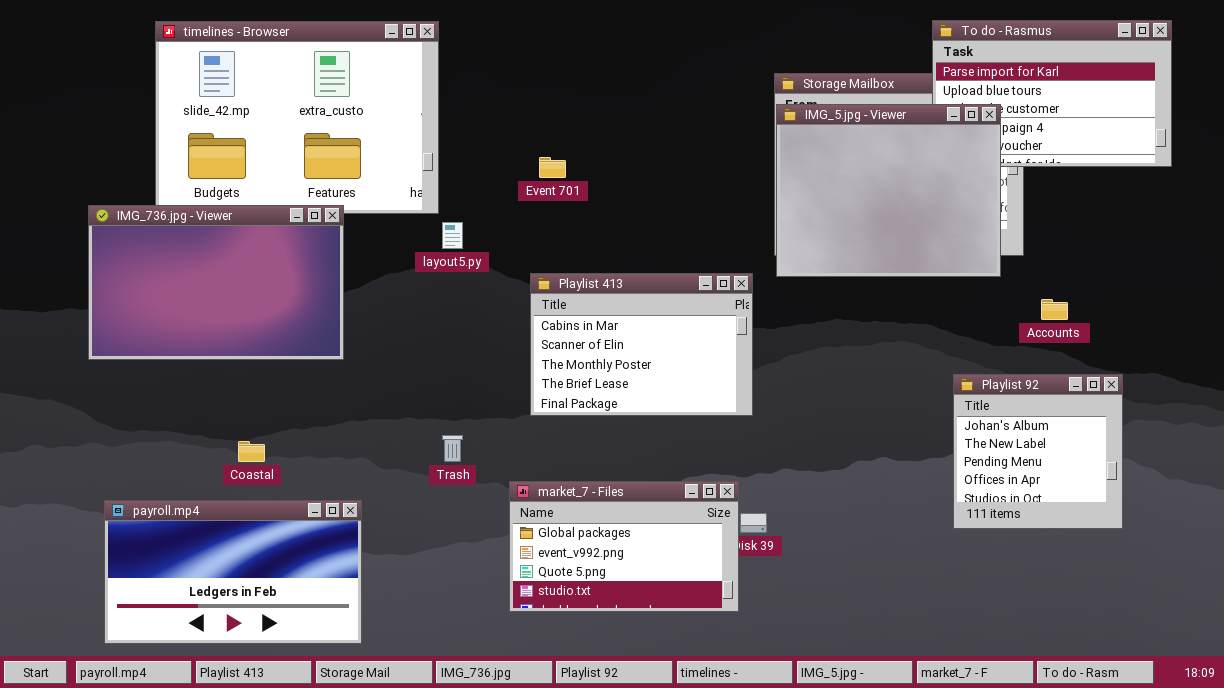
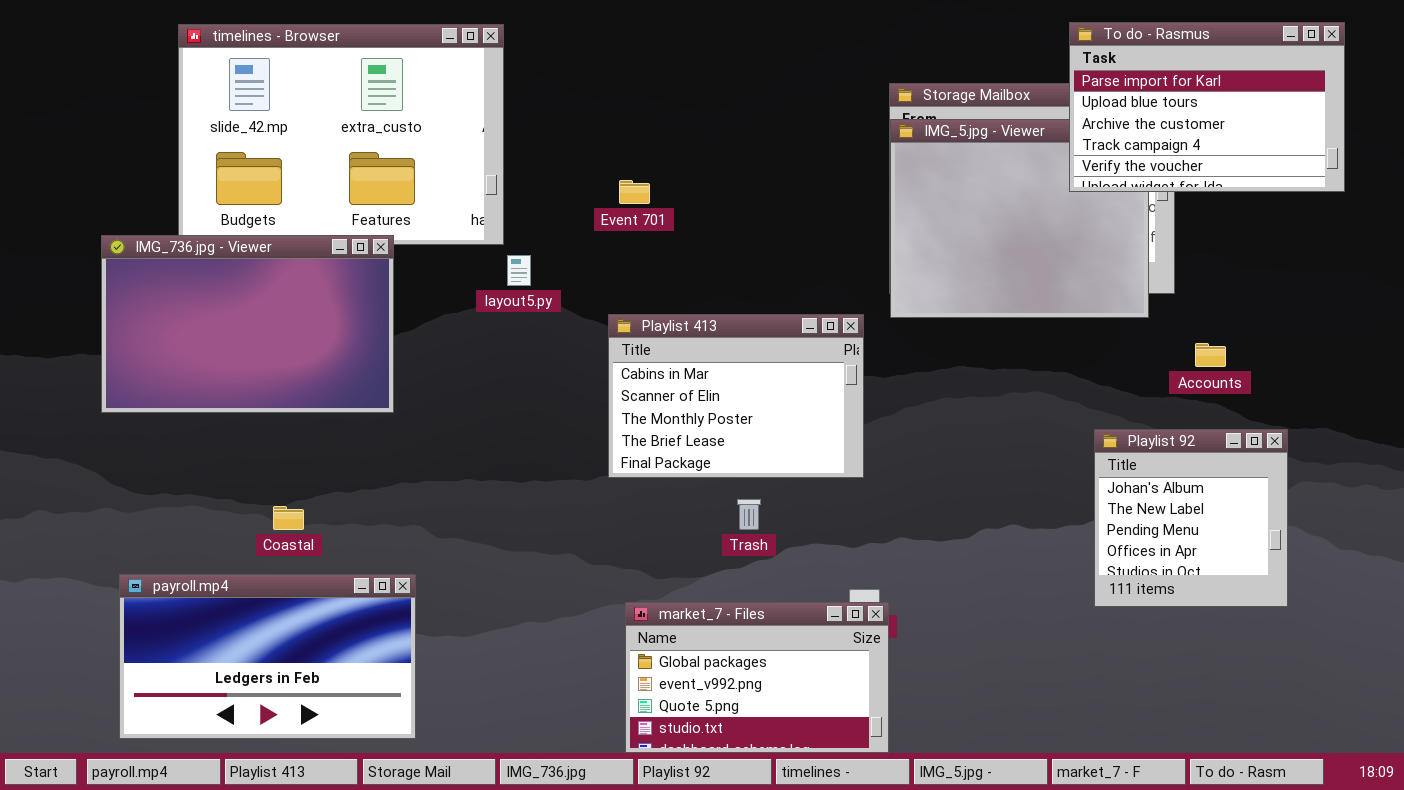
To do - Rasmus: [932,20,1172,167] -> [1069,22,1345,192], raised
Trash: [442,435,463,462] -> [737,499,761,530], moved
market_7 - Files: [509,481,739,612] -> [625,602,889,753], moved

